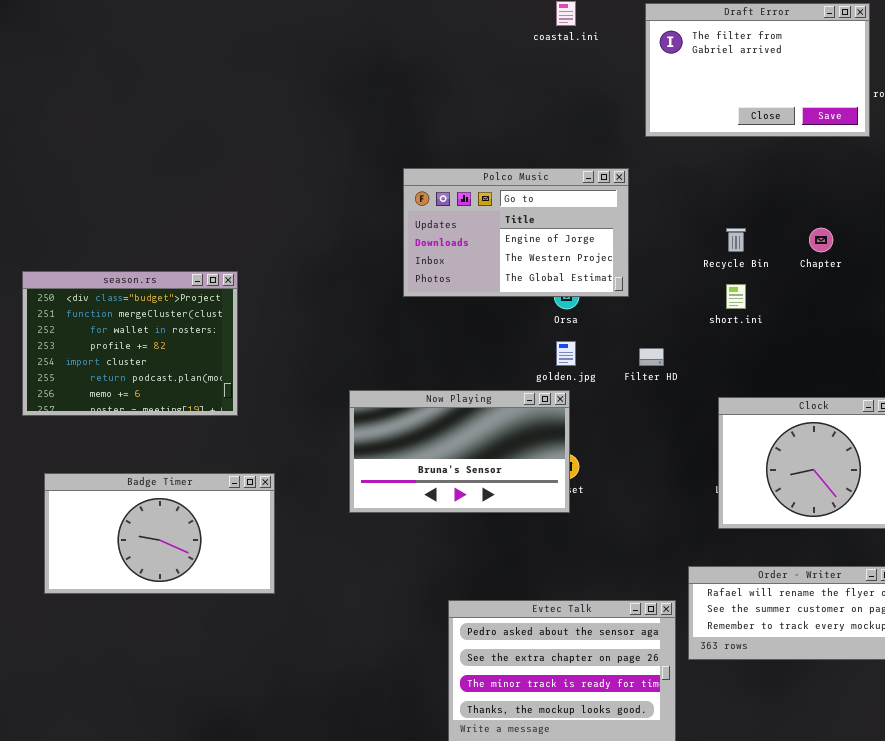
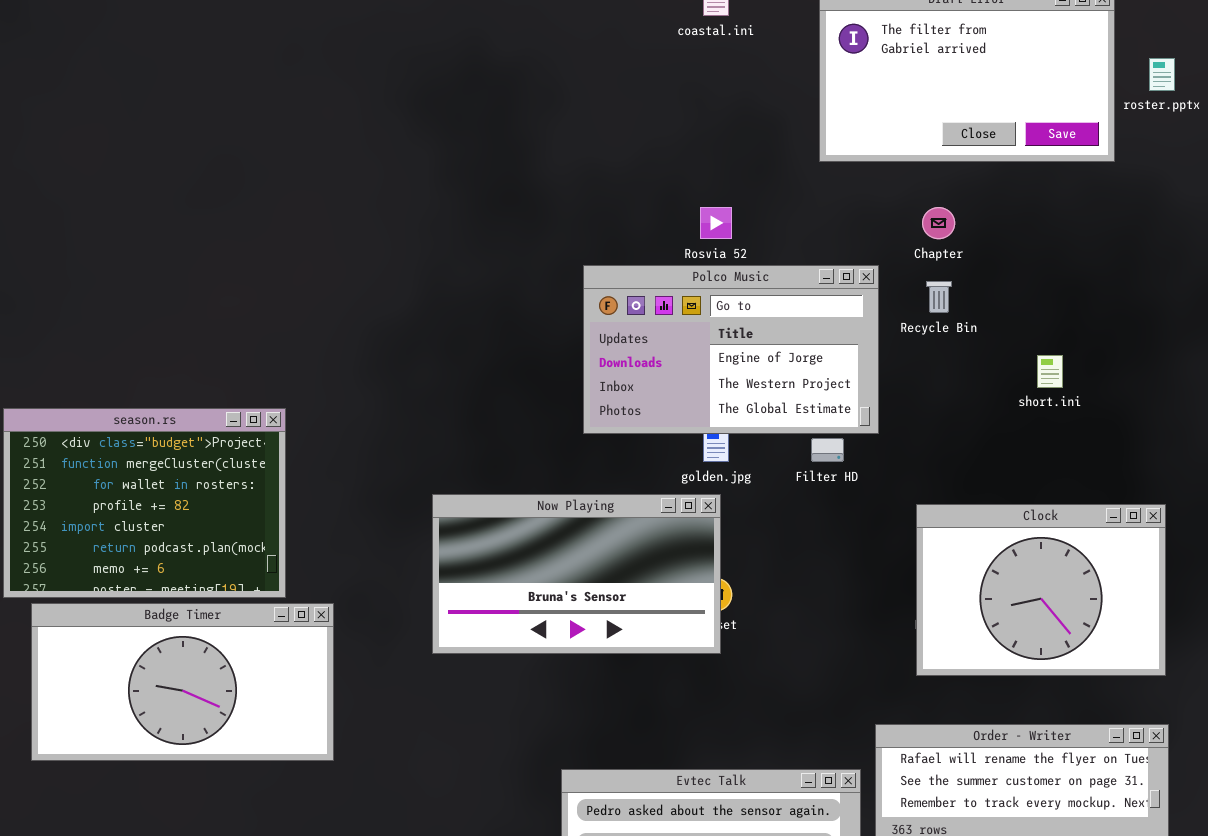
Polco Music: [403,168,629,297] -> [583,265,879,434], moved
Chapter: [809,228,833,252] -> [922,207,955,239], moved
season.rs: [22,271,238,416] -> [3,408,286,598], moved
short.ini: [726,284,746,309] -> [1037,355,1063,388], moved

